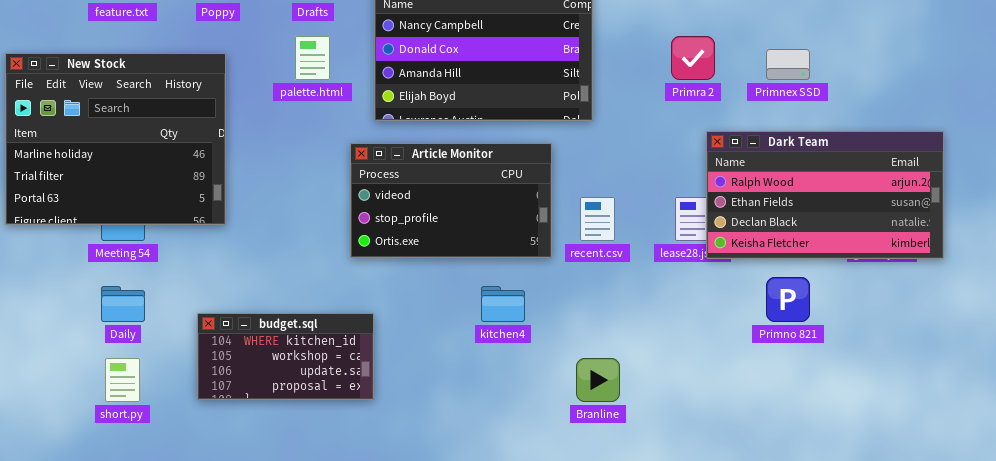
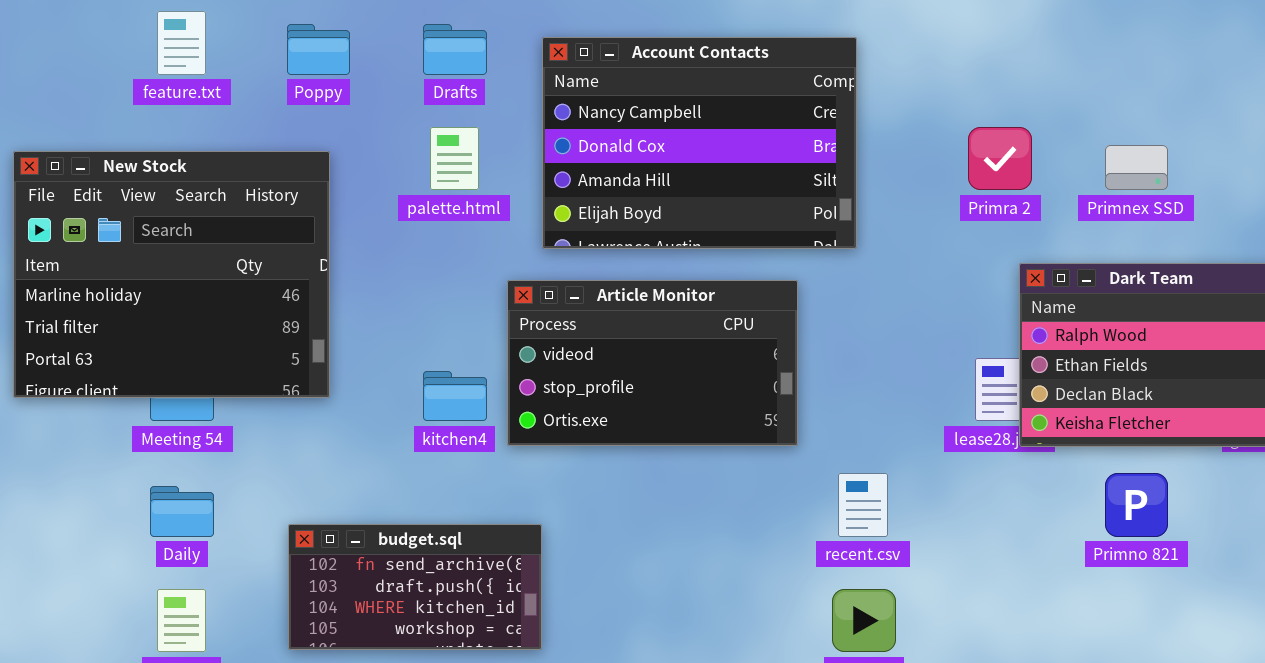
recent.csv: [580,197,615,241] -> [838,473,888,537], moved
kitchen4: [481,286,525,322] -> [423,371,487,421], moved
budget.sql: [197,313,374,400] -> [288,524,542,650], scrolled up 2 rows

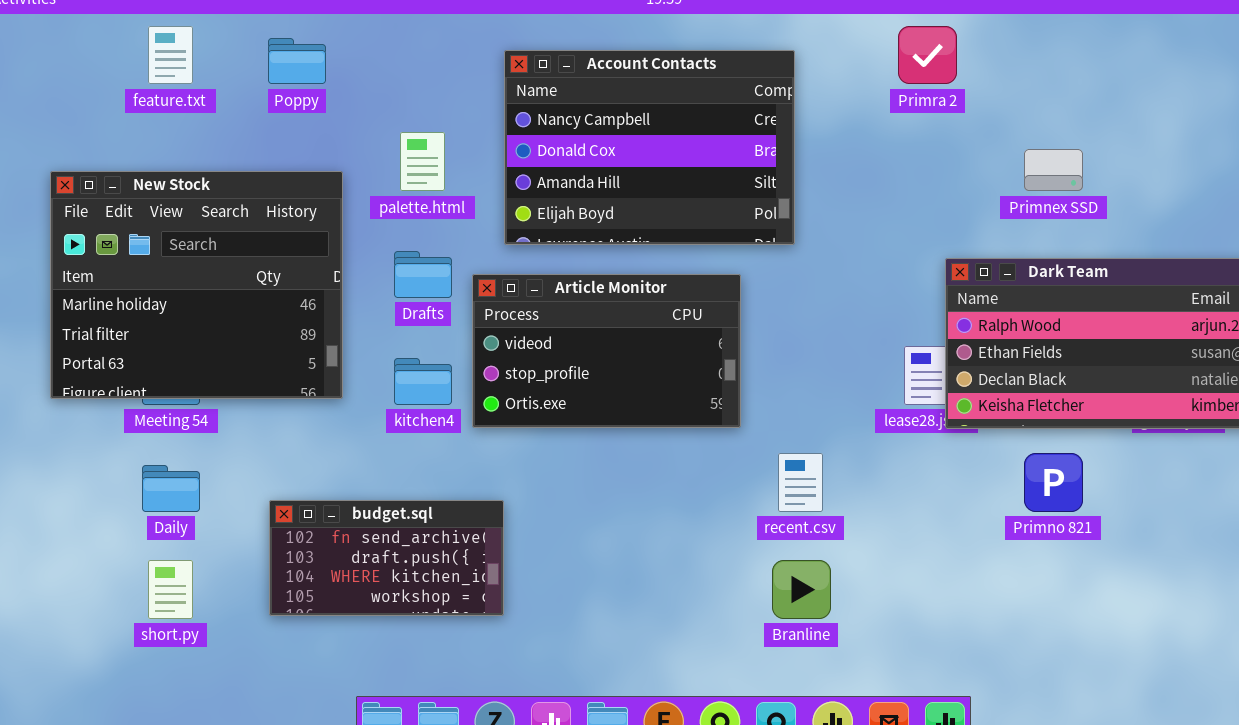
Drafts: [423,24,487,75] -> [394,251,452,298], moved
Primra 2: [968,127,1032,190] -> [898,26,957,84], moved
New Stock: [13,151,330,398] -> [50,171,343,399], moved

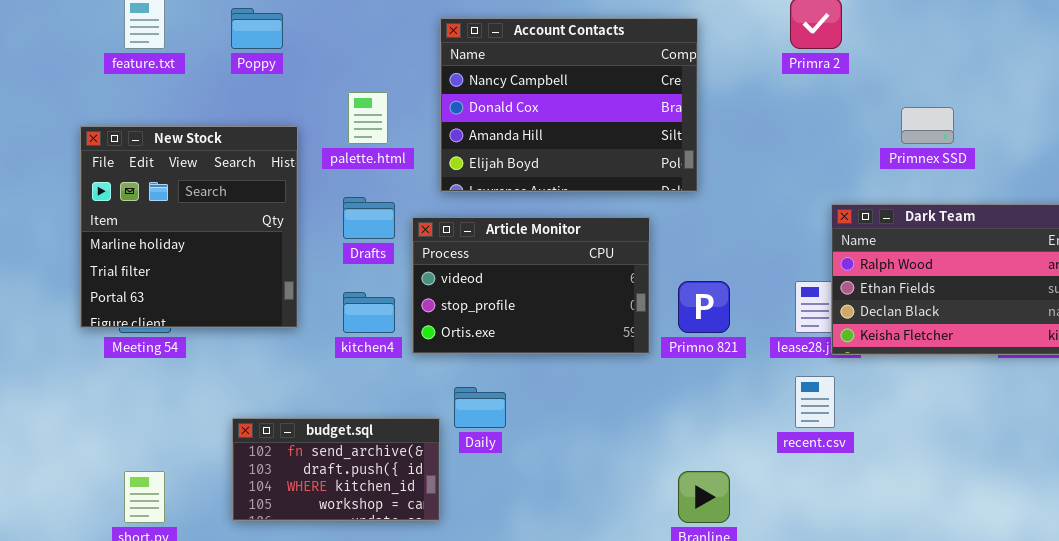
New Stock: [50,171,343,399] -> [80,126,298,328], resized
recent.csv: [778,453,823,512] -> [795,376,835,428], moved
Primno 821: [1024,453,1083,512] -> [678,281,730,333], moved
Daily: [142,465,200,512] -> [454,387,506,428], moved

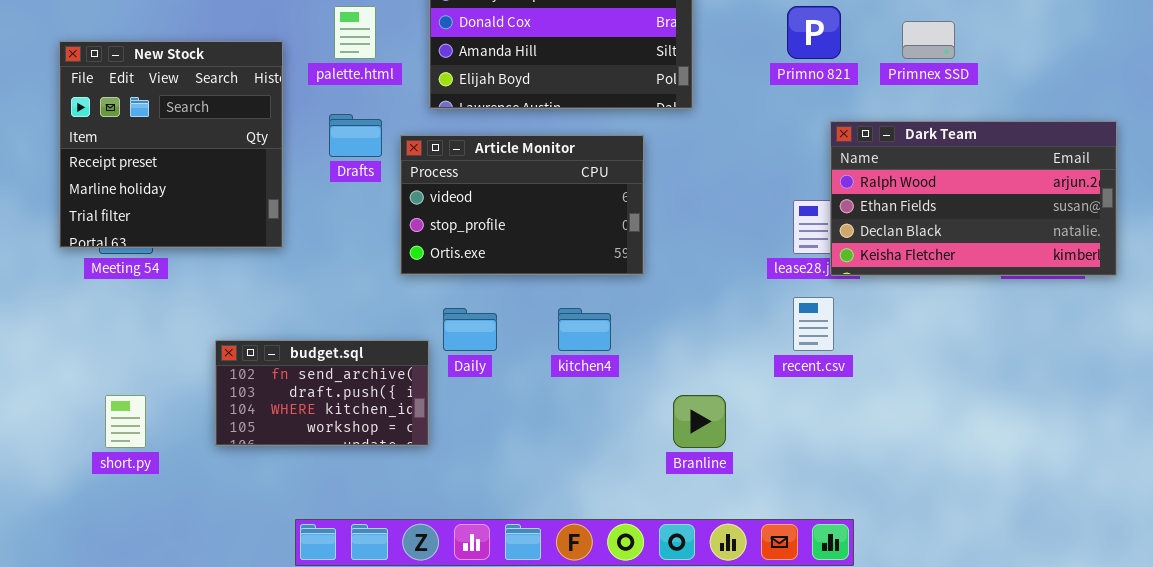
New Stock: [80,126,298,328] -> [59,41,283,248], scrolled up 1 row
Primno 821: [678,281,730,333] -> [787,6,841,59], moved
kitchen4: [343,292,395,333] -> [558,308,611,351], moved

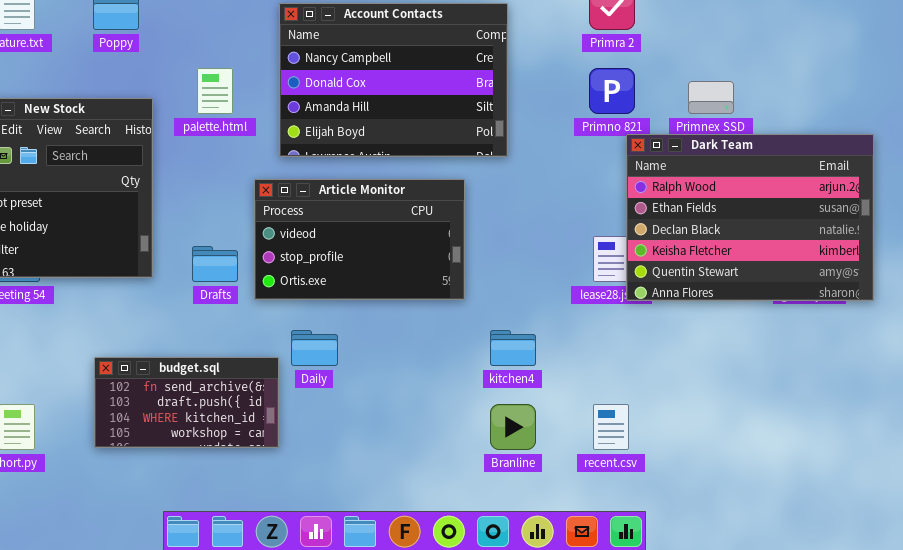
Drafts: [329,114,382,157] -> [192,246,238,282], moved
Dark Team: [830,121,1117,276] -> [626,134,874,301], resized
recent.csv: [793,297,834,351] -> [593,404,629,450], moved
kitchen4: [558,308,611,351] -> [490,330,536,366], moved

